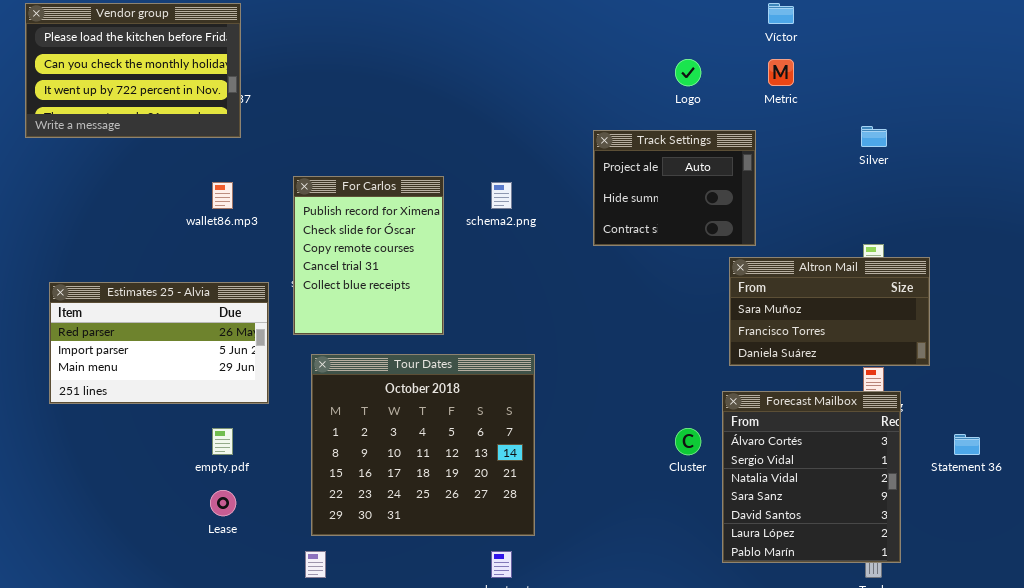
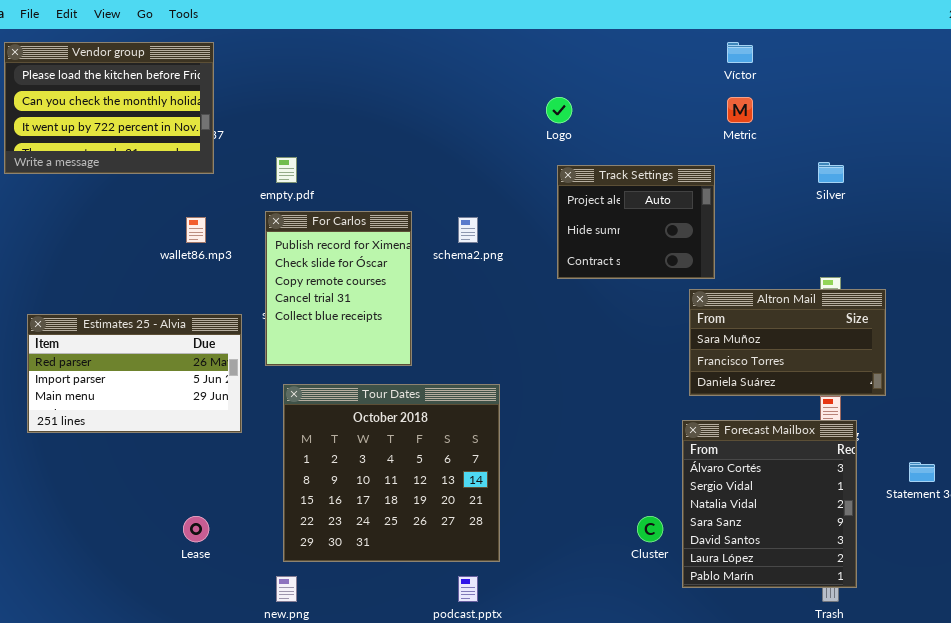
Logo: [675,59,701,86] -> [546,97,572,123], moved
empty.pdf: [212,428,233,455] -> [276,157,297,183], moved
Cluster: [675,428,701,455] -> [637,516,663,542], moved

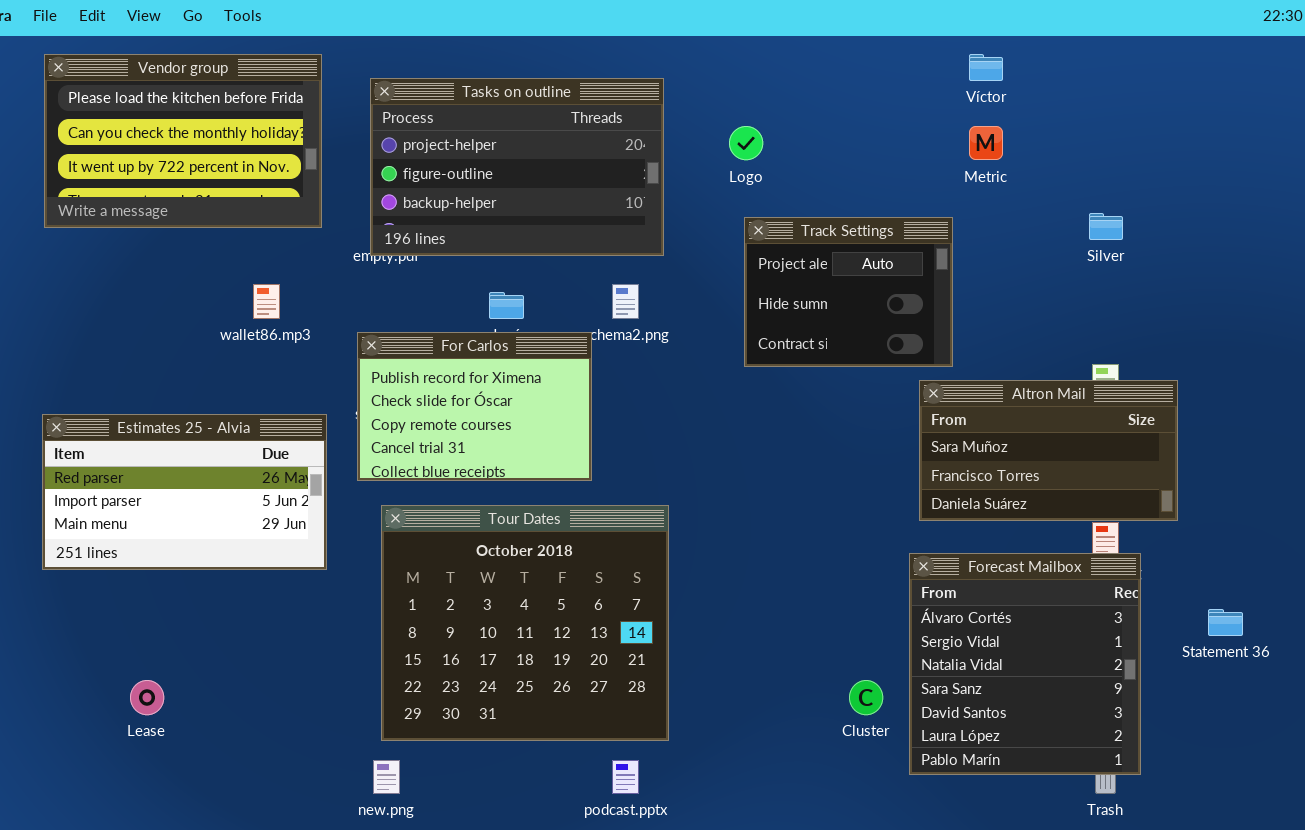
Vendor group: [4,42,214,174] -> [44,54,322,228], moved
Tasks on outline: none -> [370,78,664,256], opened
For Carlos: [265,211,412,366] -> [357,332,592,481], resized
Lease: [183,516,209,542] -> [130,680,164,715], moved

